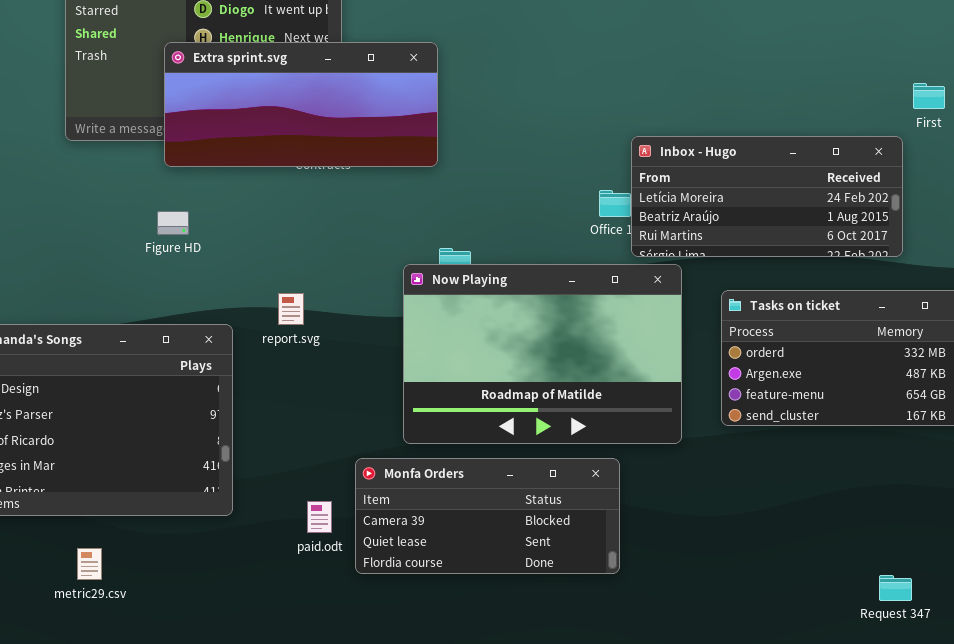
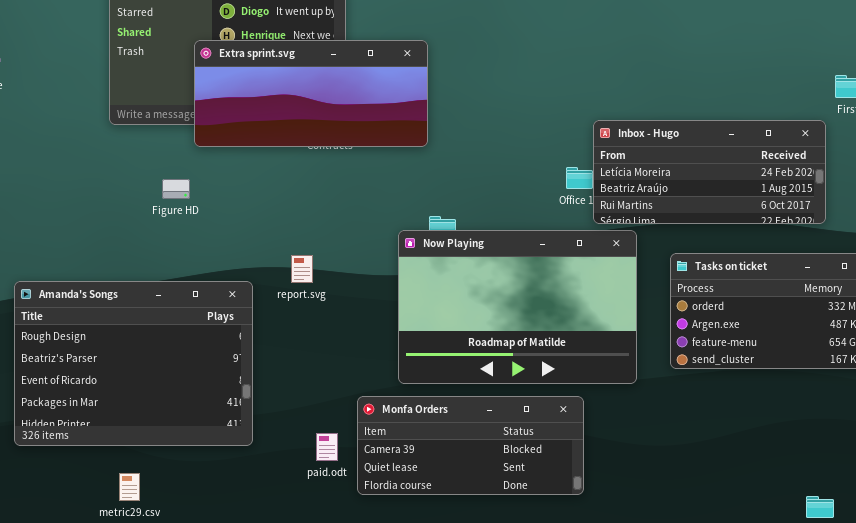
Figure HD: [157,211,189,235] -> [162,179,190,199], moved

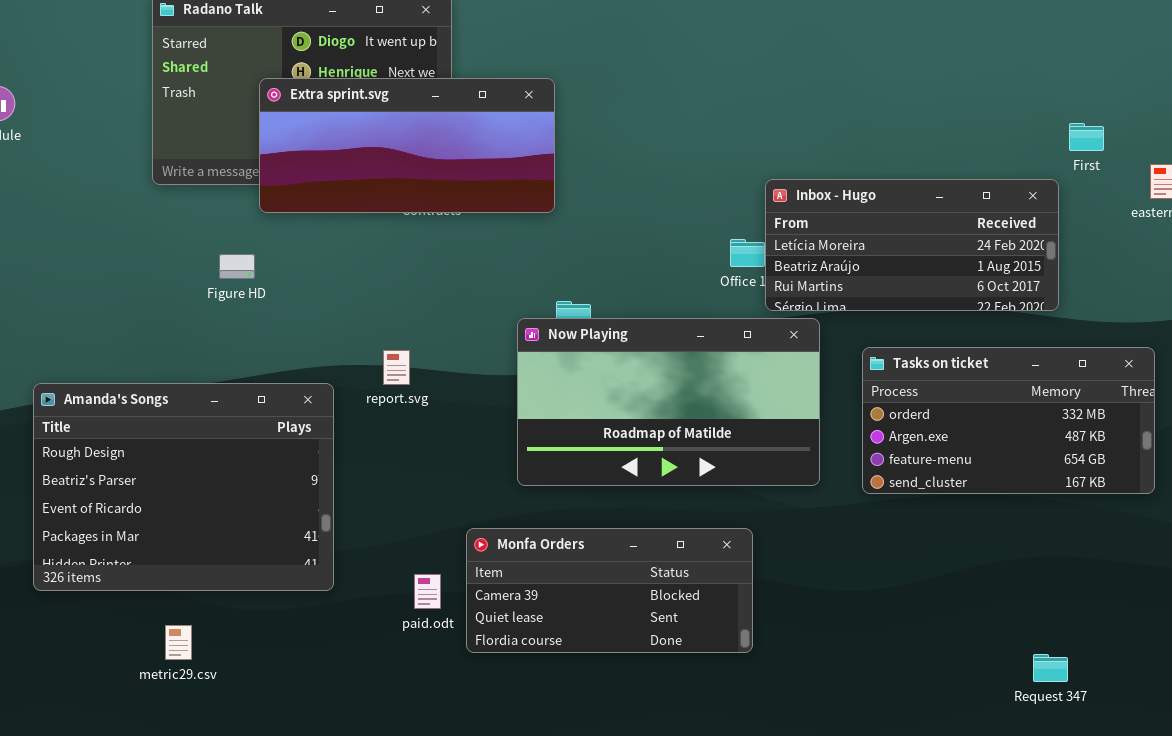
Now Playing: [398,230,637,384] -> [517,318,820,486], resized

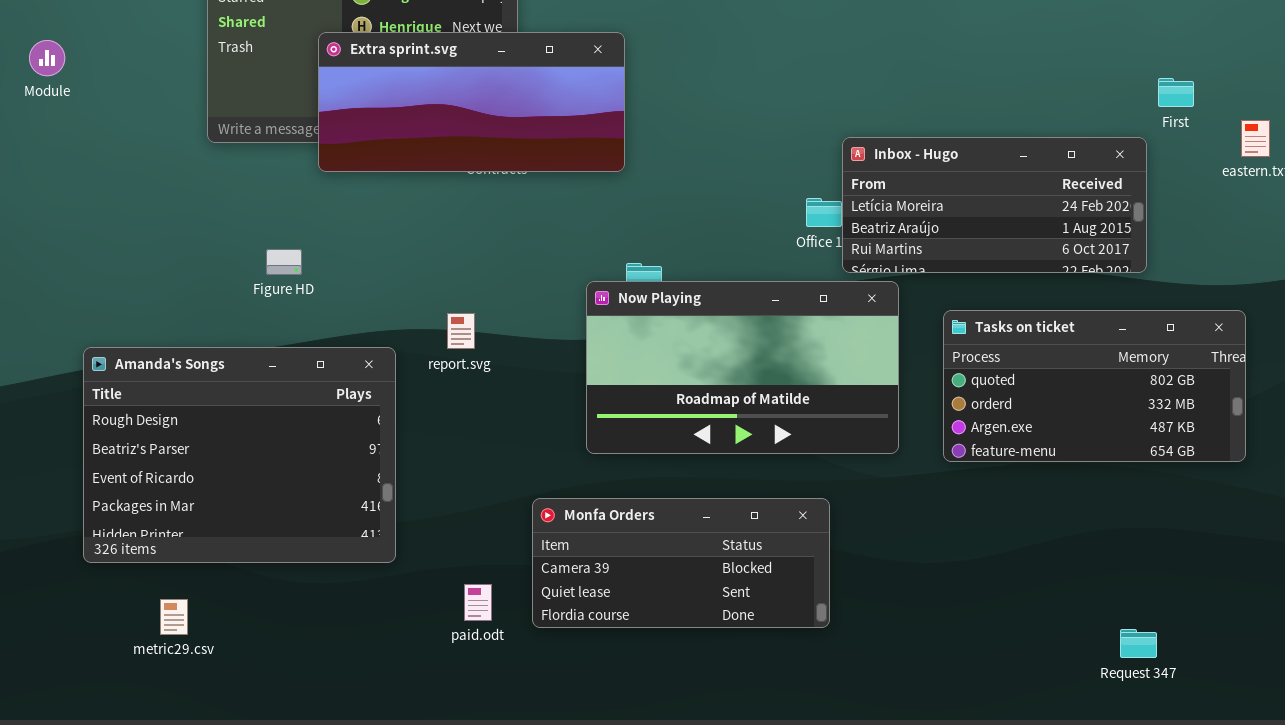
Figure HD: [219,254,255,279] -> [266,249,302,275], moved
Tasks on ticket: [862,347,1155,494] -> [943,310,1246,462], scrolled up 1 row
paid.odt: [414,574,441,609] -> [464,584,492,621], moved
metric29.csv: [165,625,192,660] -> [160,599,188,635], moved

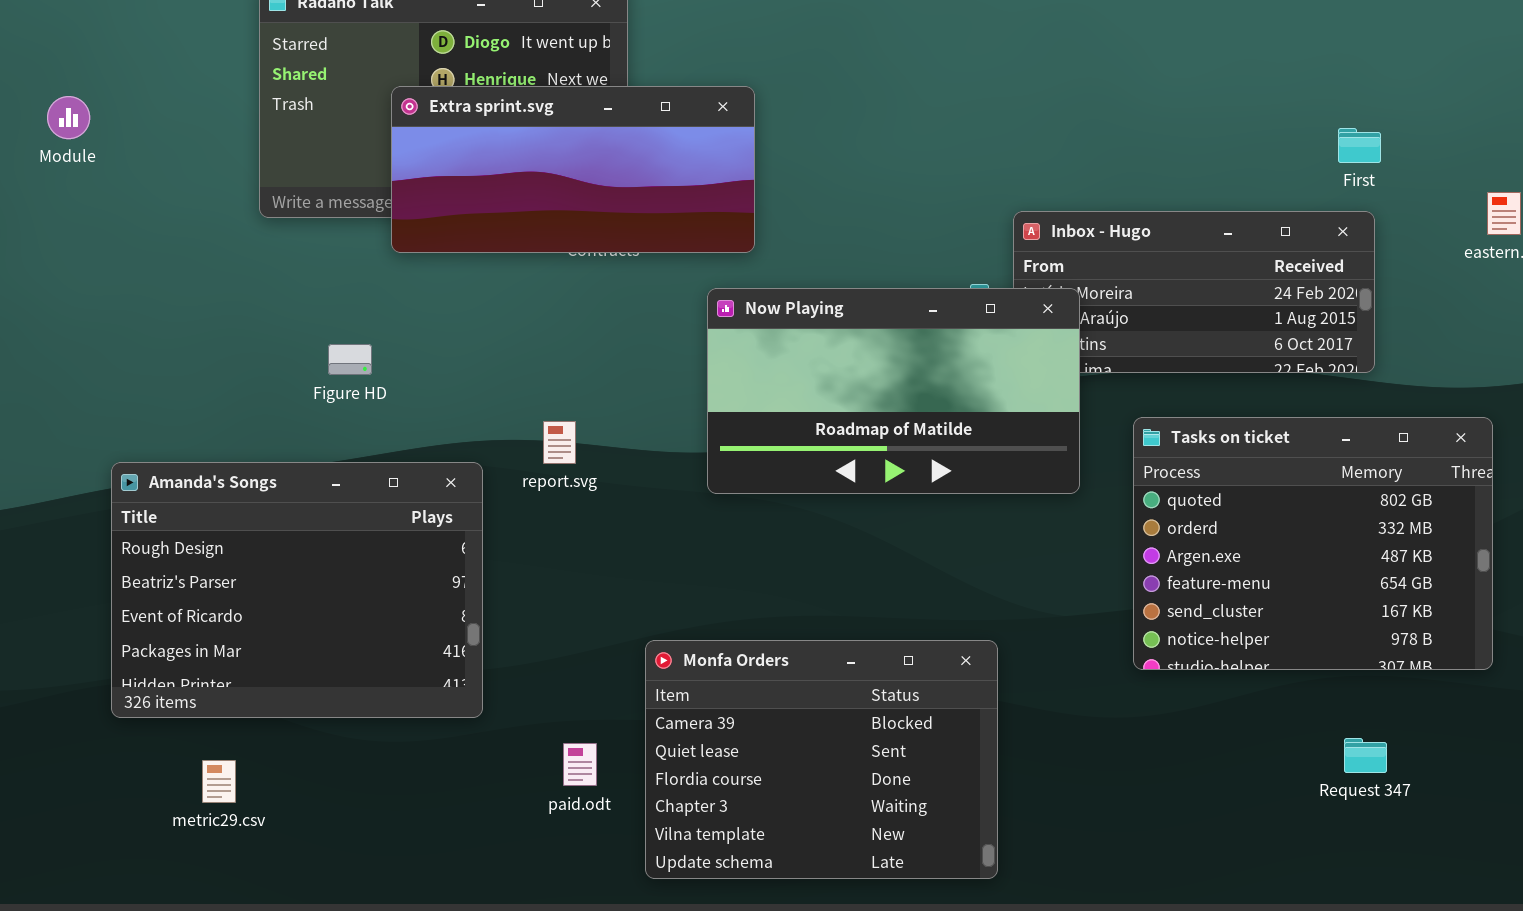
First: [1158,78,1194,107] -> [1338,128,1381,163], moved
Now Playing: [586,281,899,454] -> [707,288,1080,494], moved
Tasks on ticket: [943,310,1246,462] -> [1133,417,1493,670], resized
Monfa Orders: [532,498,830,628] -> [645,640,998,879], resized
Request 347: [1120,629,1157,658] -> [1344,738,1387,773], moved

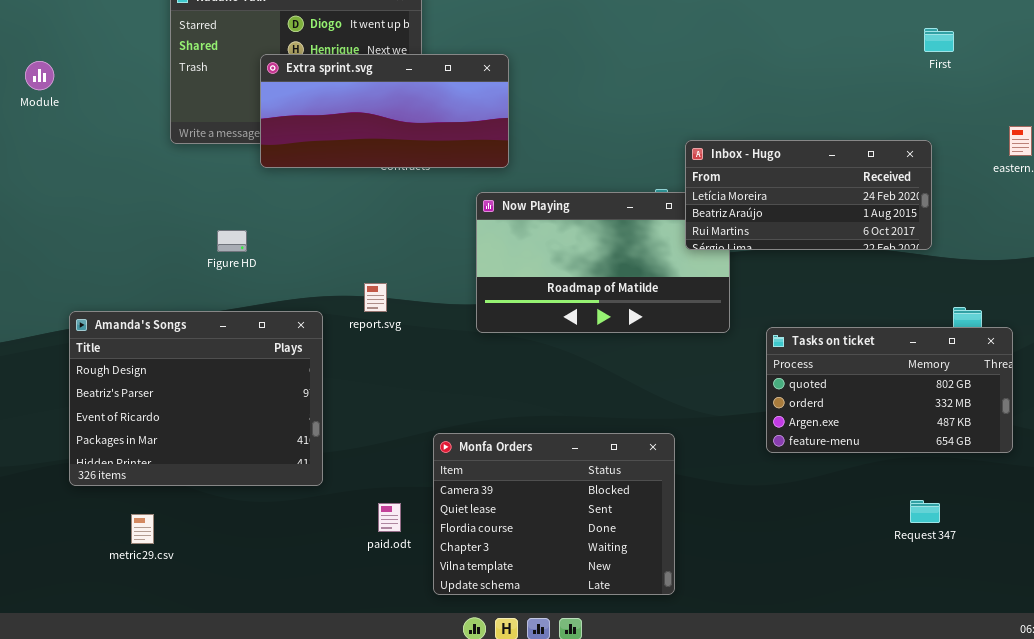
First: [1338,128,1381,163] -> [924,28,954,52], moved
Inbox - Hugo: [1013,211,1375,373] -> [685,140,932,250], raised
Tasks on ticket: [1133,417,1493,670] -> [766,327,1013,453], resized

